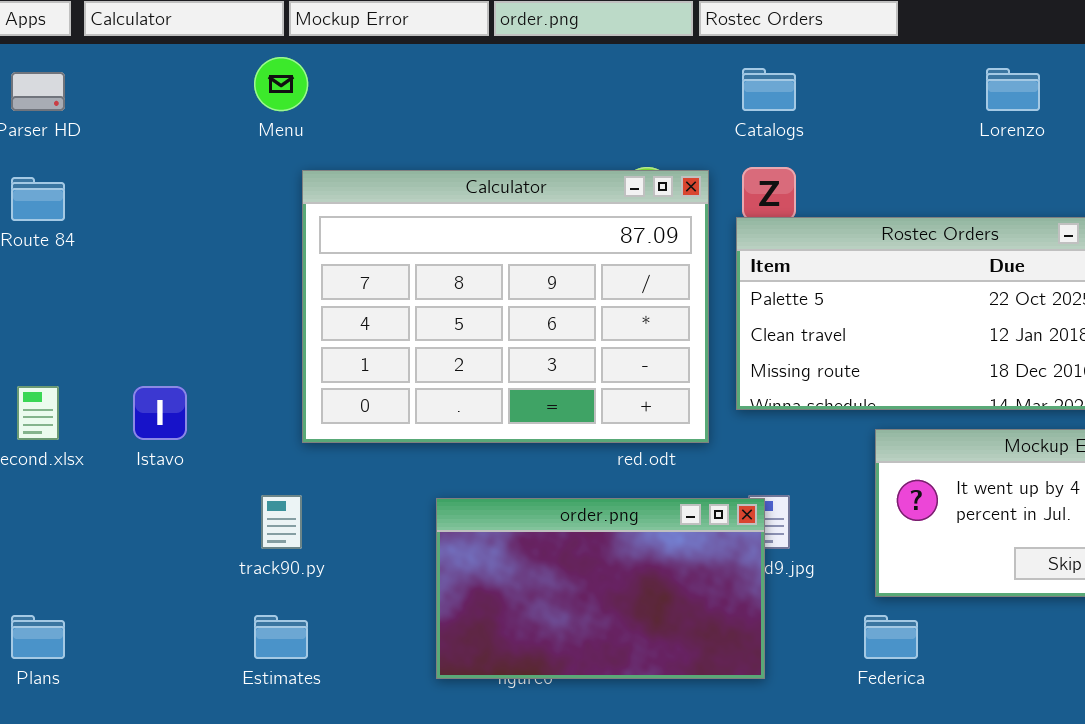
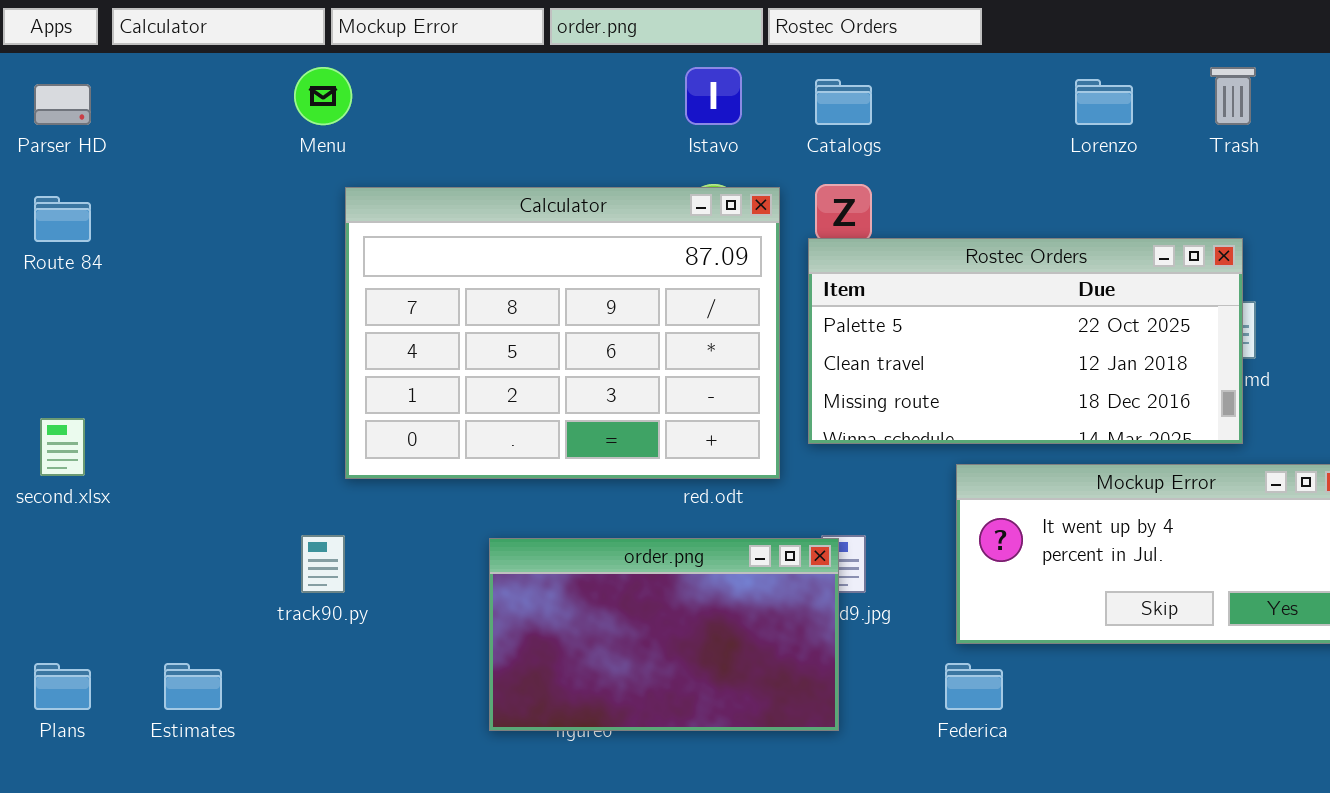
Istavo: [133,386,187,440] -> [685,67,742,125], moved
Estimates: [254,615,308,659] -> [164,663,222,710], moved

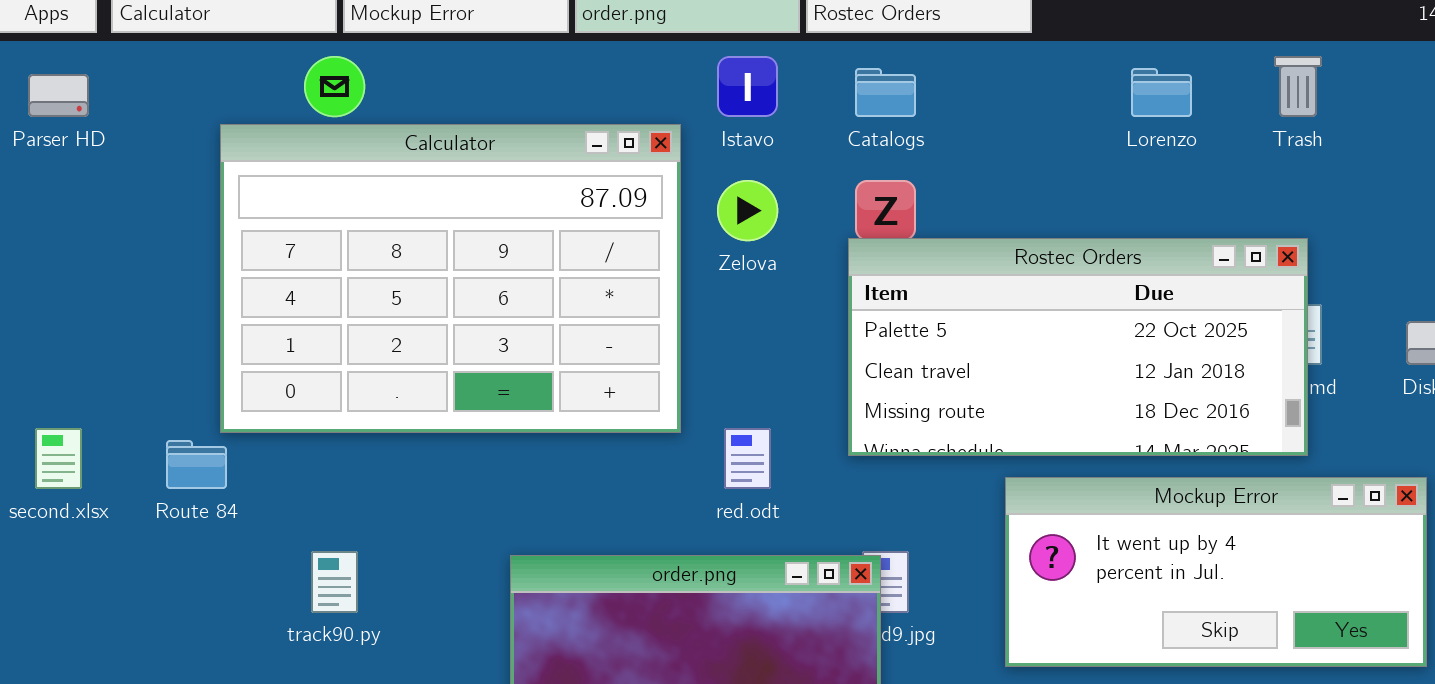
Calculator: [345,187,780,479] -> [220,124,681,433], moved
Route 84: [34,196,91,242] -> [166,440,227,489], moved

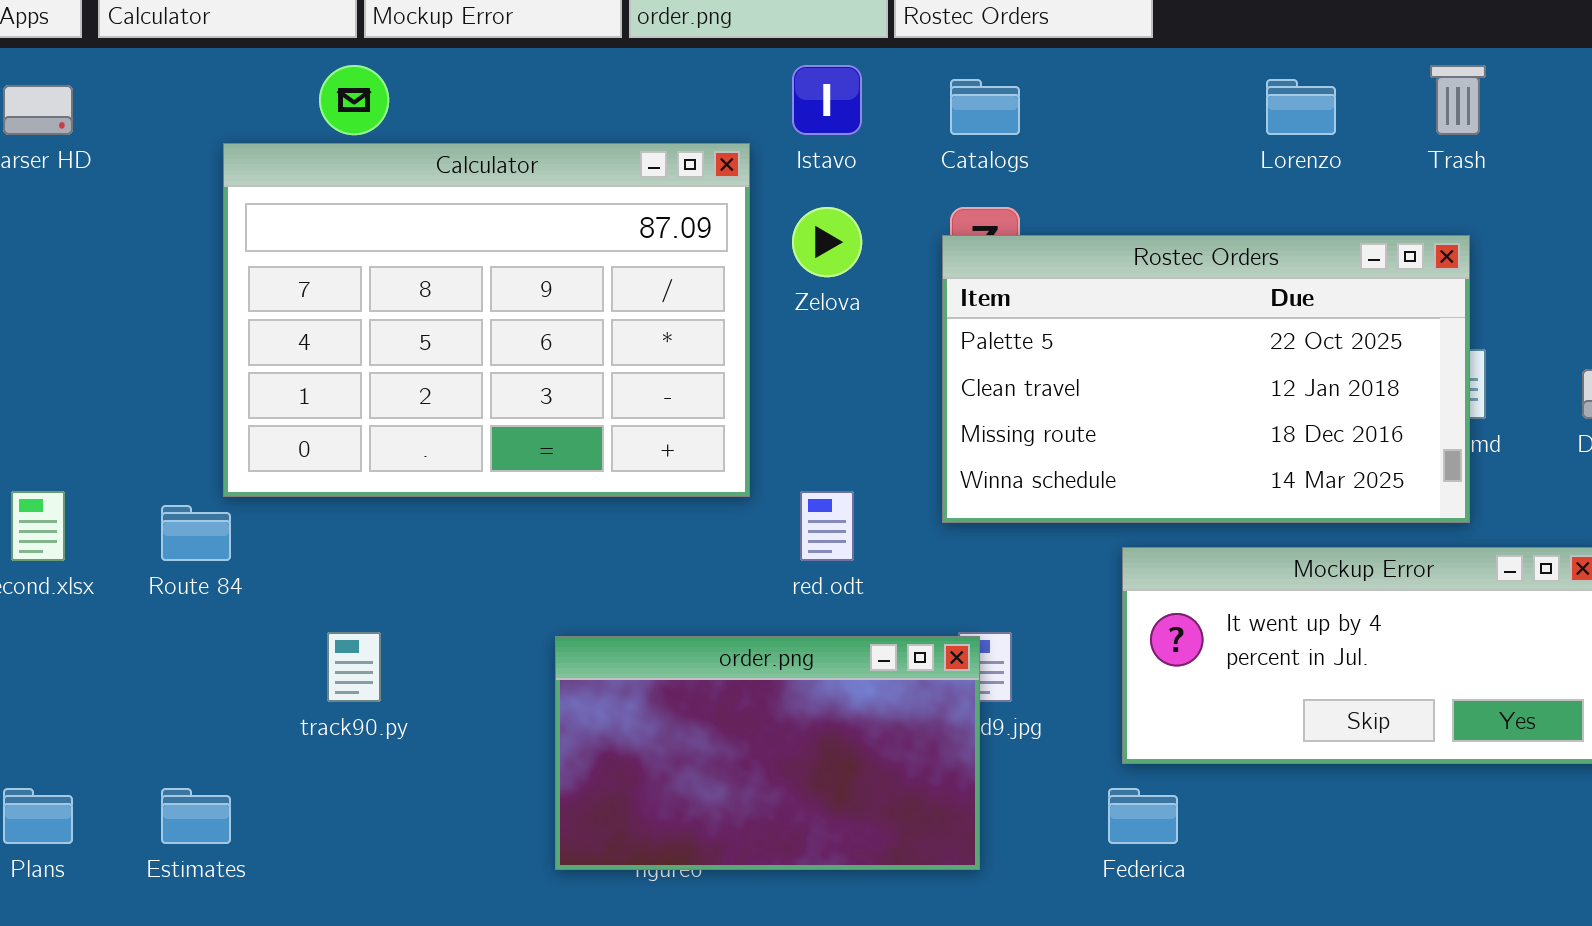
Rostec Orders: [848,238,1308,456] -> [942,235,1470,523], resized

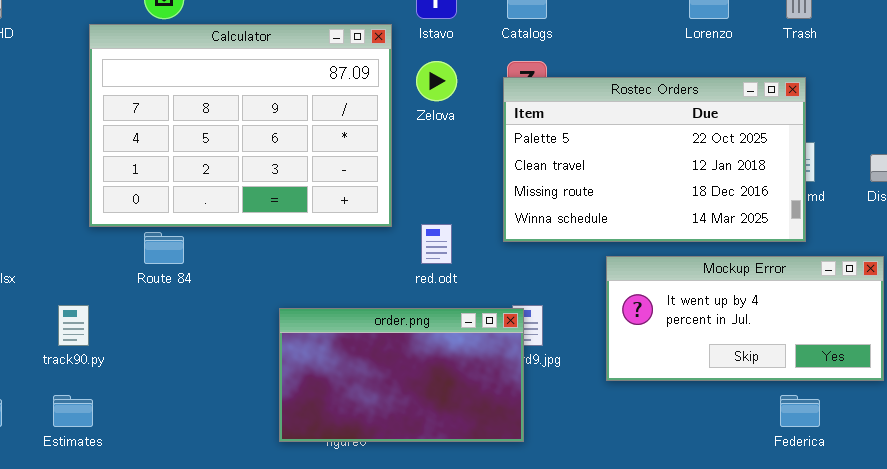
Route 84: [161,505,231,561] -> [144,232,184,264], moved
track90.py: [327,632,381,702] -> [58,305,89,346], moved
Federica: [1108,788,1178,844] -> [780,395,820,427], moved

